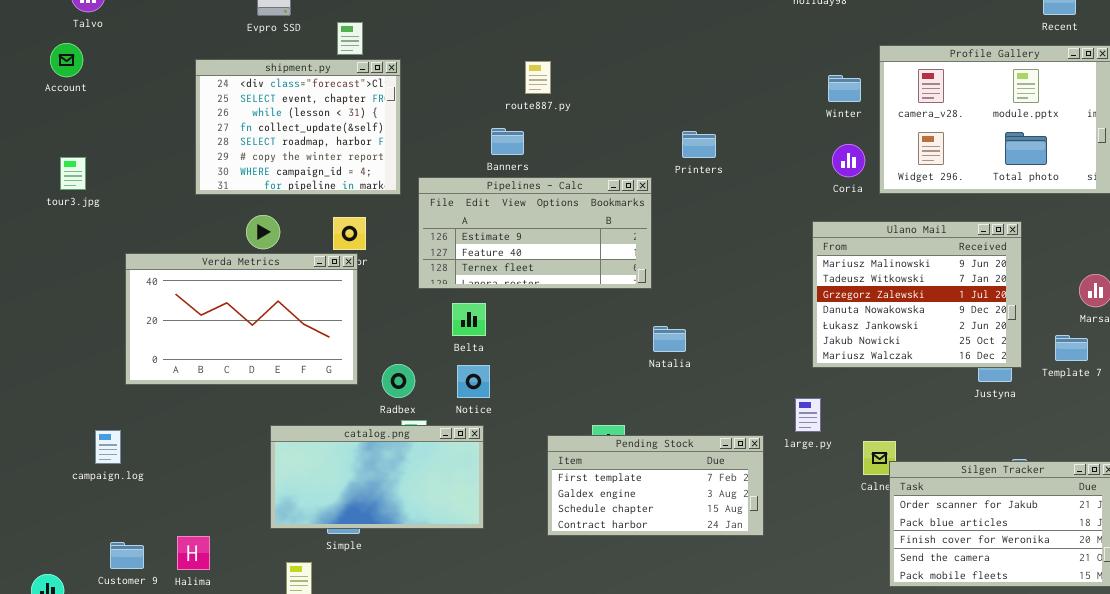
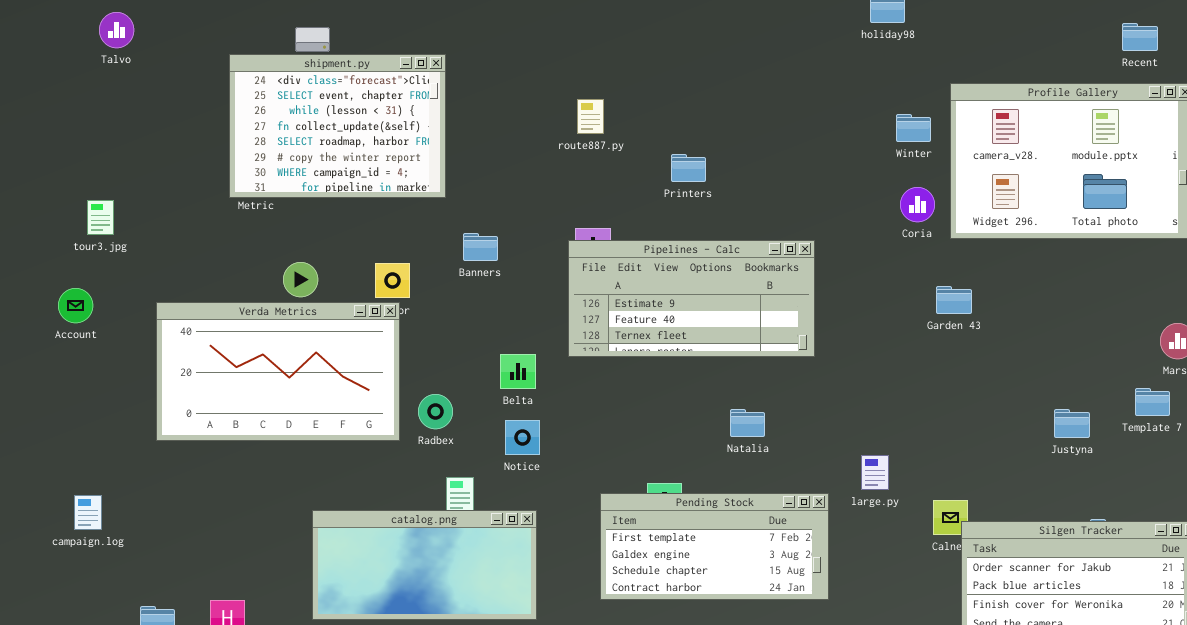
Account: [50,43,83,77] -> [58,288,93,323], moved
shipment.py: [195,59,401,195] -> [229,54,446,198], moved
Banners: [491,128,524,155] -> [463,233,498,261], moved
Printers: [682,131,716,158] -> [671,154,706,182], moved
Pipelines - Calc: [418,177,652,289] -> [568,240,815,357], moved
Ulano Mail: [812,221,1022,368] -> none, closed
Natalia: [653,326,686,352] -> [730,409,765,437], moved
Radbex: [382,364,415,398] -> [418,394,453,429], moved
catalog.png: [270,425,484,529] -> [312,510,537,620], moved
campaign.log: [95,430,121,464] -> [74,495,102,530], moved

